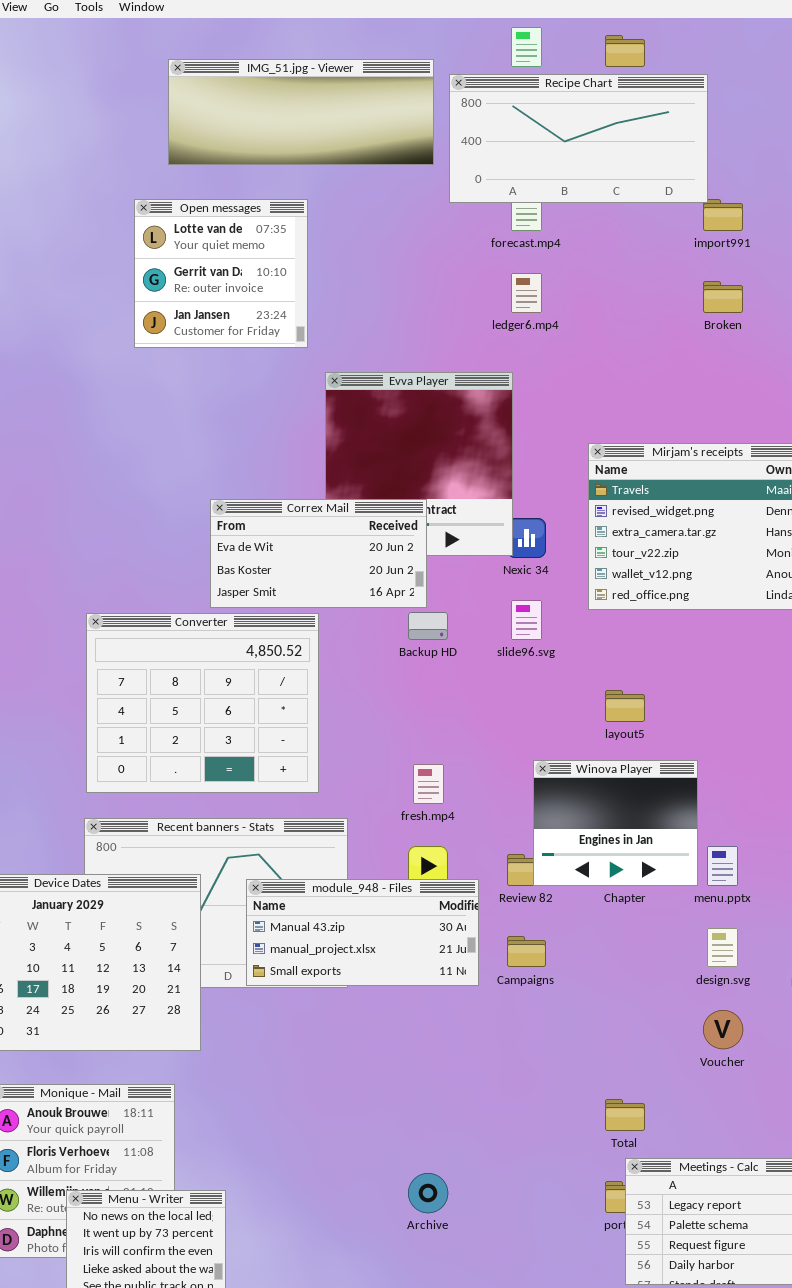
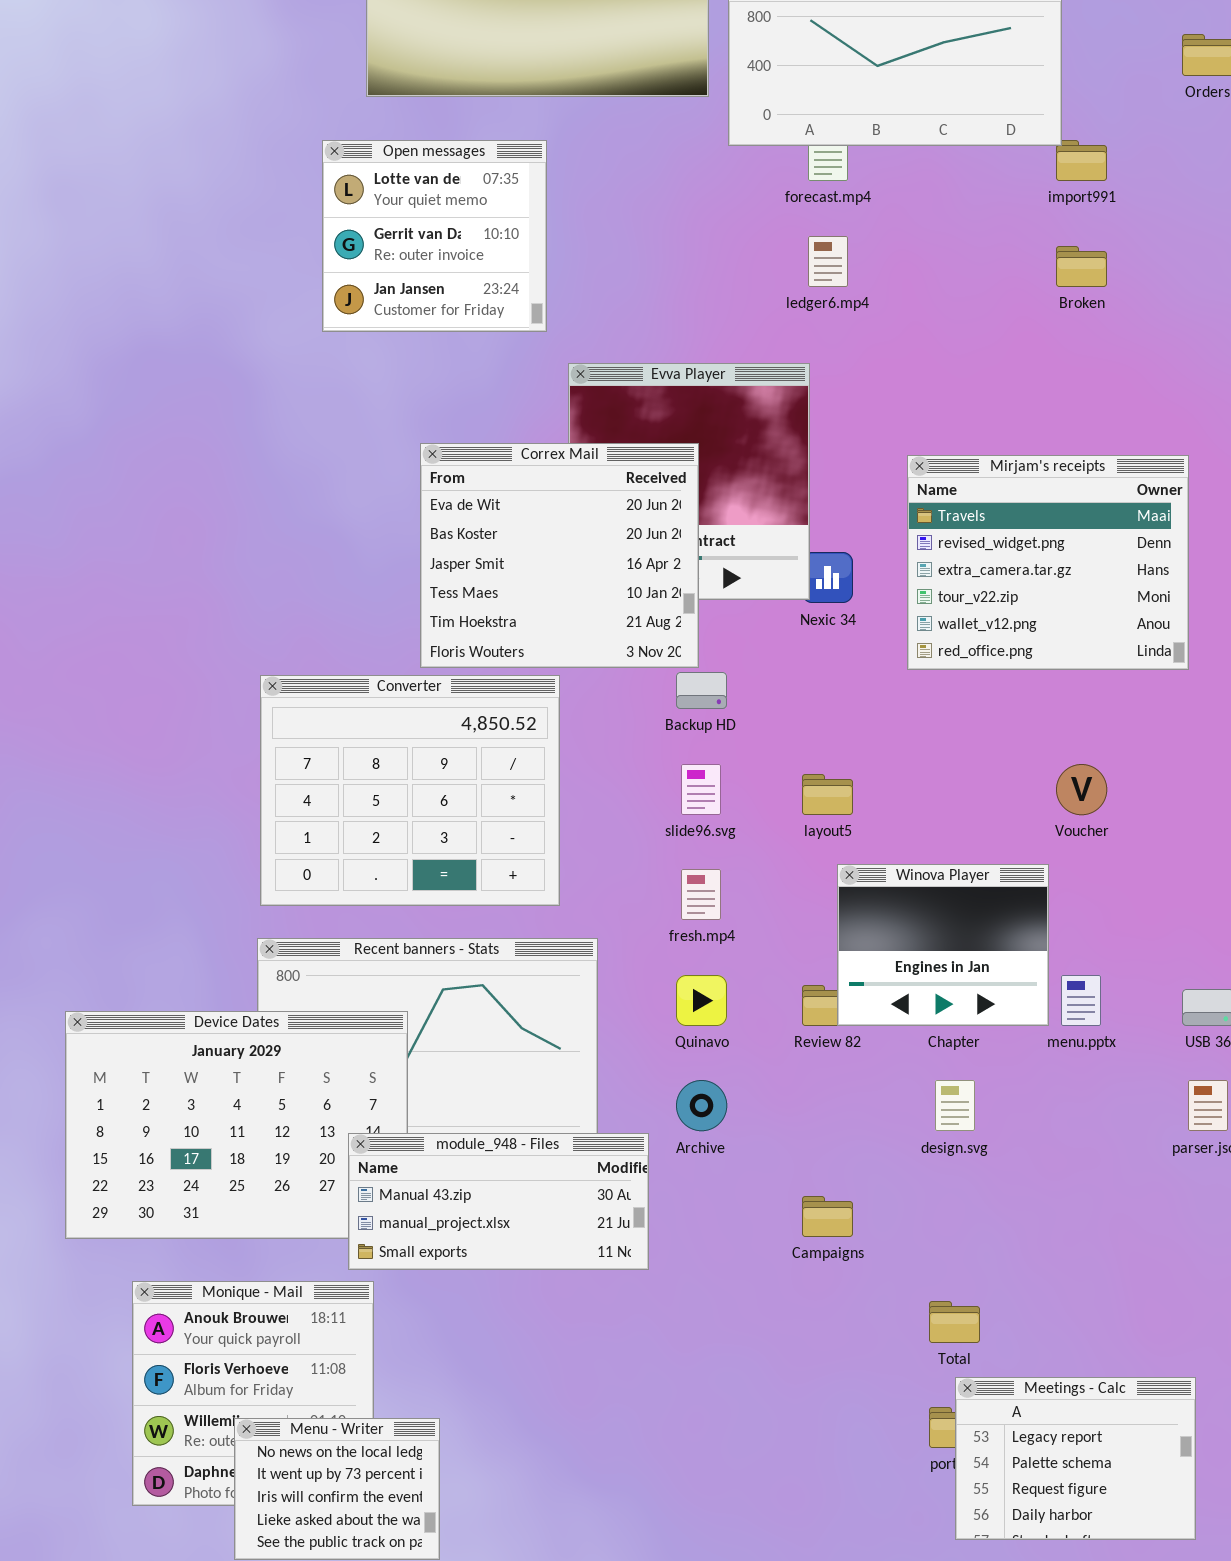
Correx Mail: [210,499,427,608] -> [420,443,699,668], resized
slide96.svg: [511,600,542,640] -> [681,764,721,815], moved
layout5: [605,690,645,722] -> [802,774,853,815], moved
module_948 - Files: [246,879,479,986] -> [348,1133,649,1270], moved
design.svg: [707,928,738,967] -> [935,1080,975,1131], moved
Campaigns: [507,936,546,967] -> [802,1196,853,1237], moved
Voucher: [703,1010,743,1049] -> [1056,764,1107,815], moved
Archive: [408,1173,448,1213] -> [676,1080,727,1131], moved

